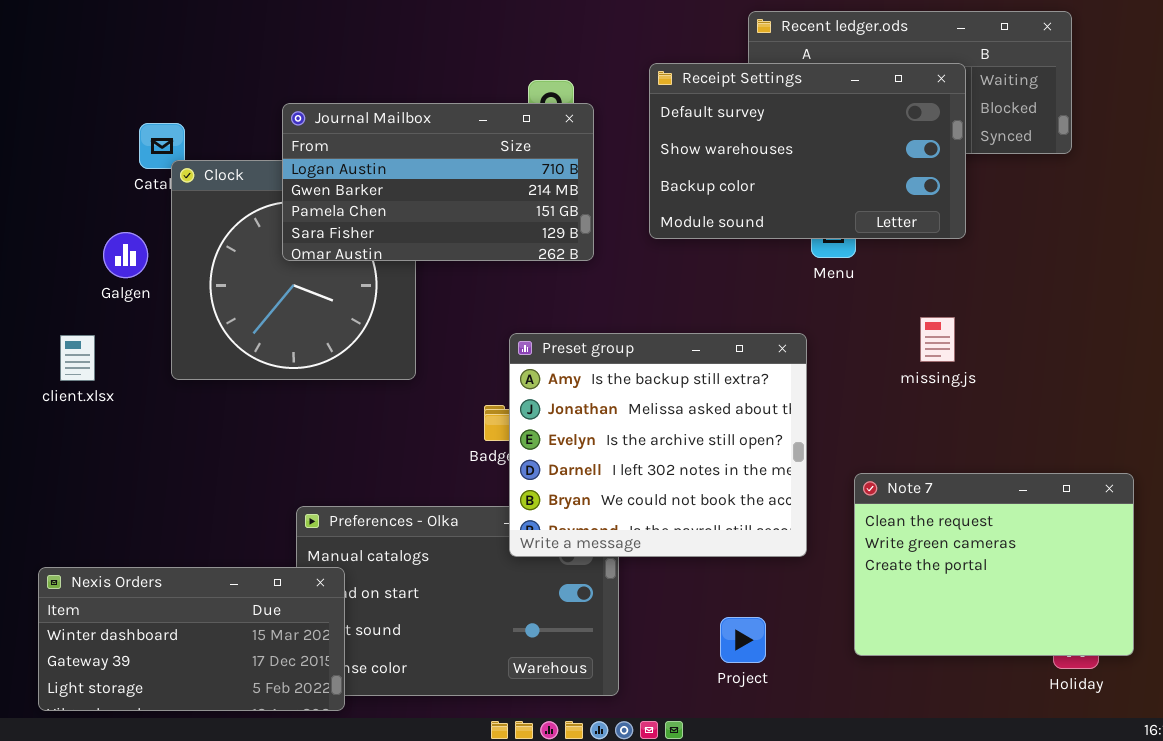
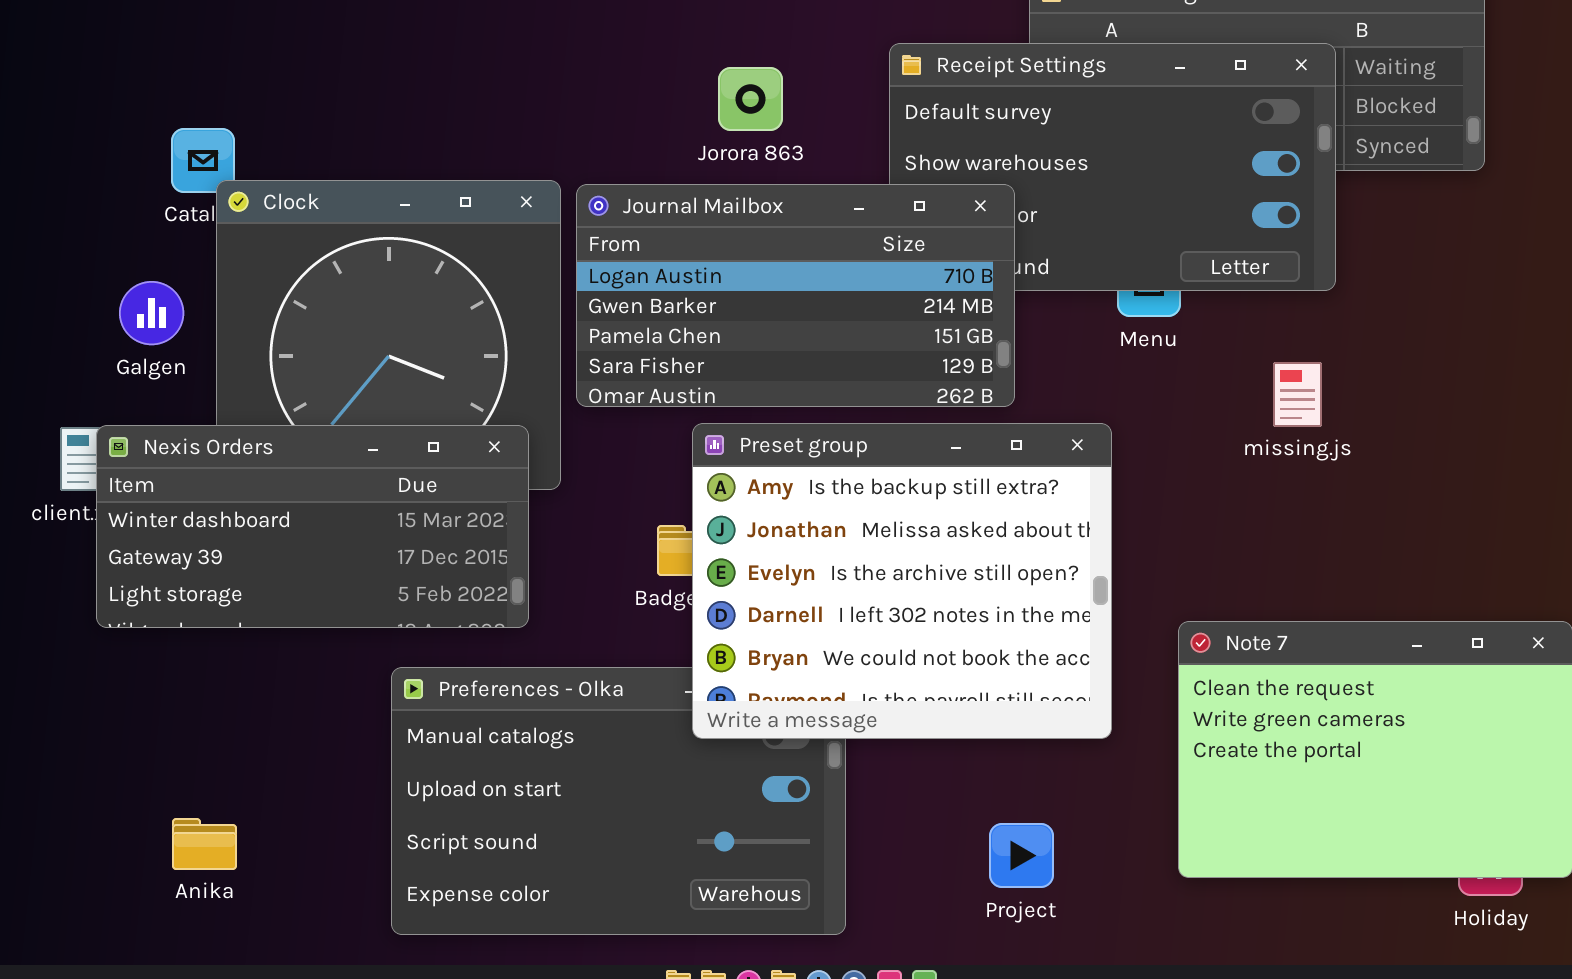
Journal Mailbox: [282,103,594,261] -> [576,184,1015,407], moved
missing.js: [920,317,955,362] -> [1273,362,1322,427], moved
Nexis Orders: [38,567,345,711] -> [96,425,529,628], moved

